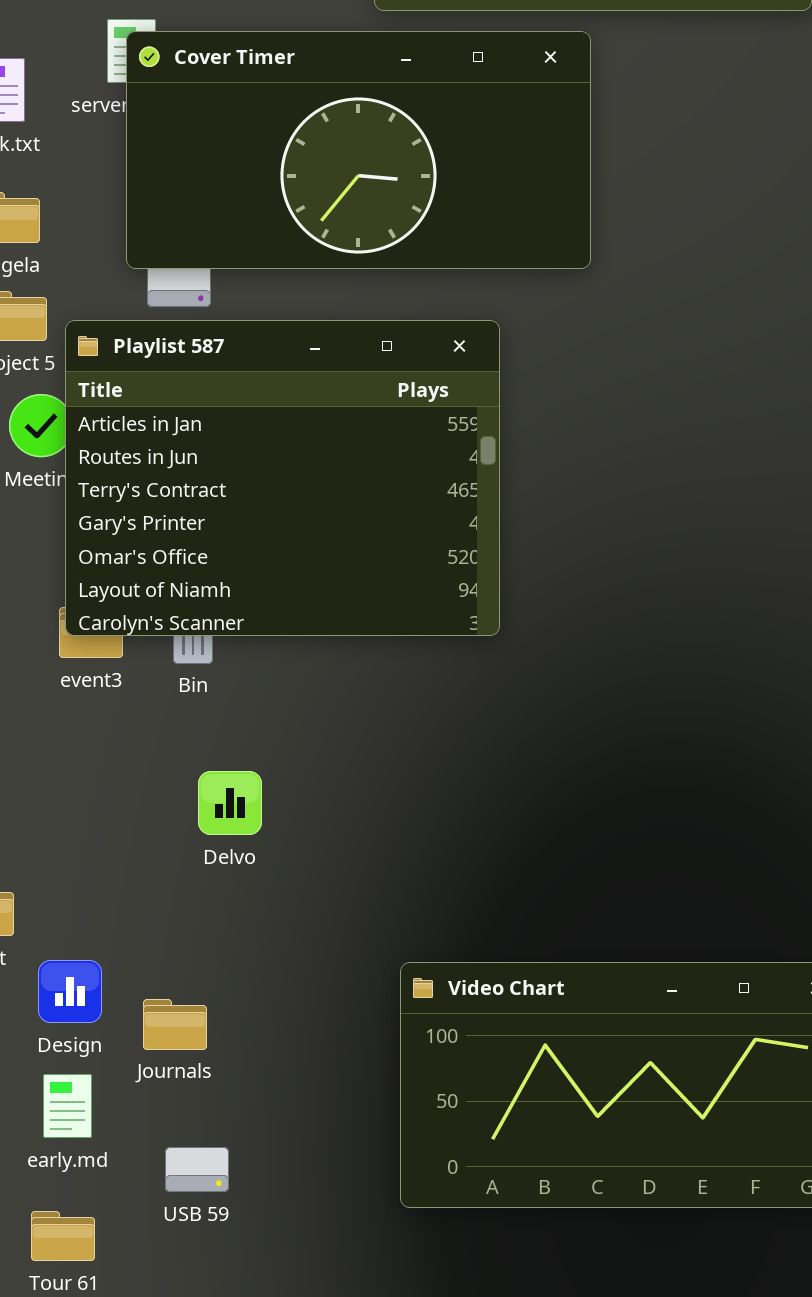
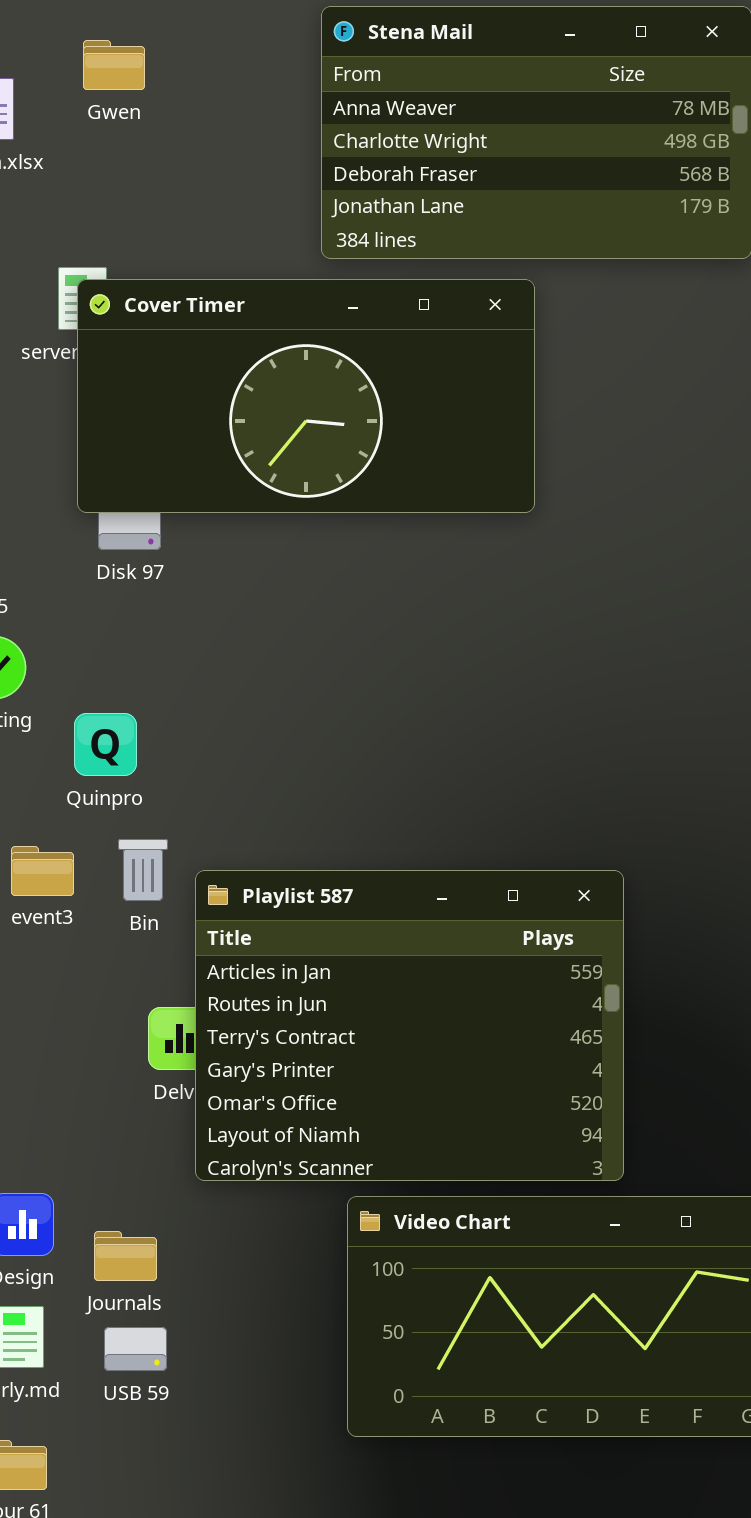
Playlist 587: [65,320,500,636] -> [195,870,624,1181], moved
USB 59: [165,1147,229,1192] -> [104,1327,167,1371], moved

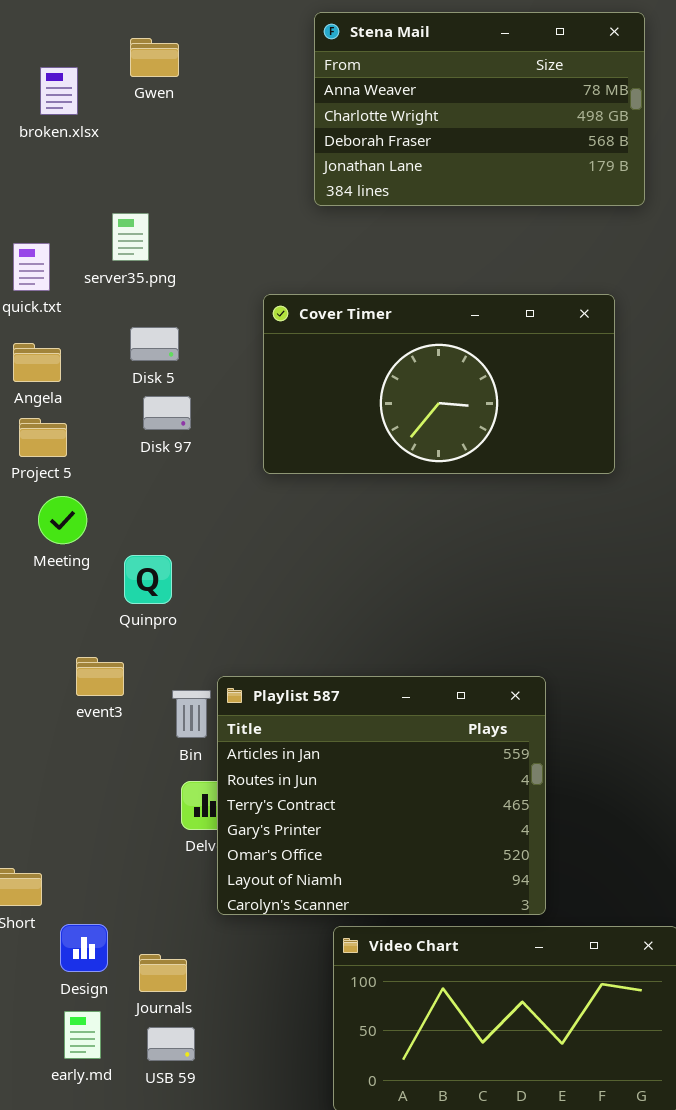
Cover Timer: [77,279,535,513] -> [263,294,615,474], moved
Bin: [118,839,168,901] -> [172,690,211,738], moved

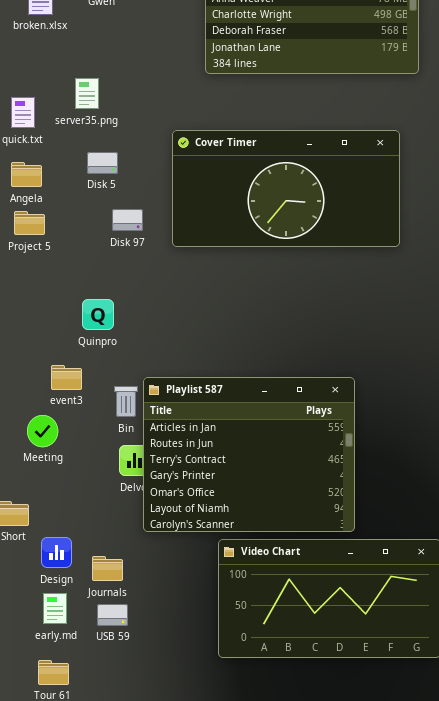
Disk 97: [143,396,191,430] -> [112,209,143,231], moved
Meeting: [38,496,87,544] -> [27,415,58,447], moved

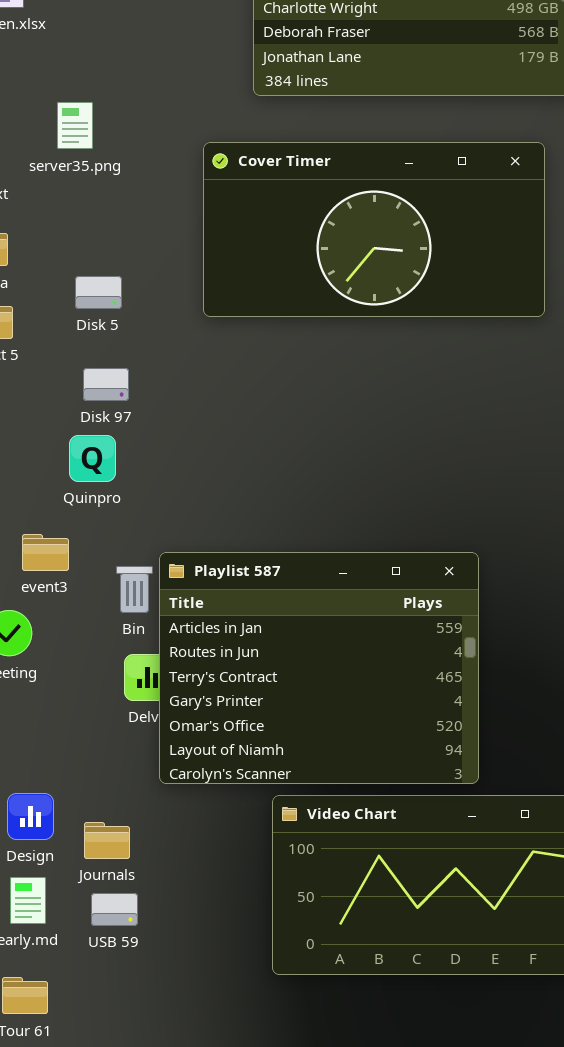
Cover Timer: [172,130,400,247] -> [203,142,545,317], moved
Disk 5: [87,152,118,174] -> [75,276,122,309], moved
Disk 97: [112,209,143,231] -> [83,368,129,401], moved

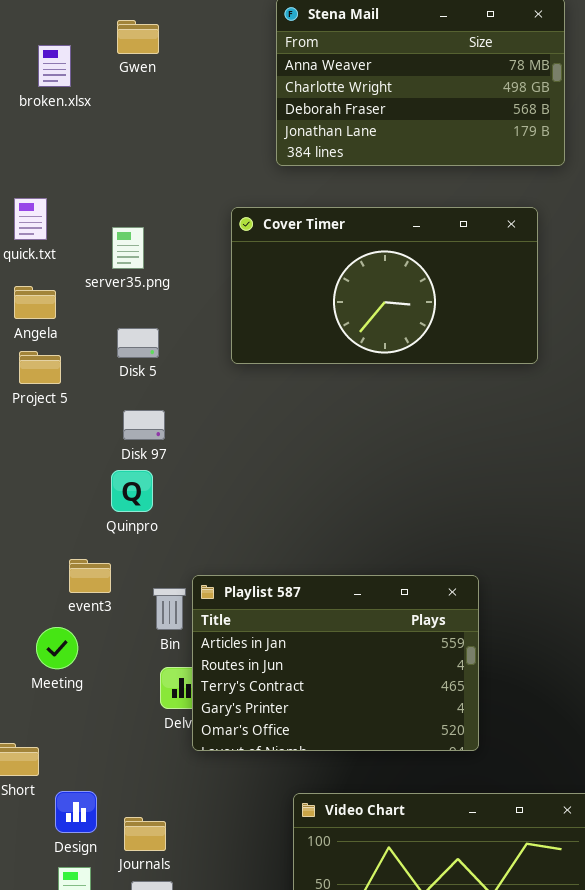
server35.png: [57,102,93,149] -> [112,227,144,269], moved
Playlist 587: [159,552,479,784] -> [192,575,479,751], resized

